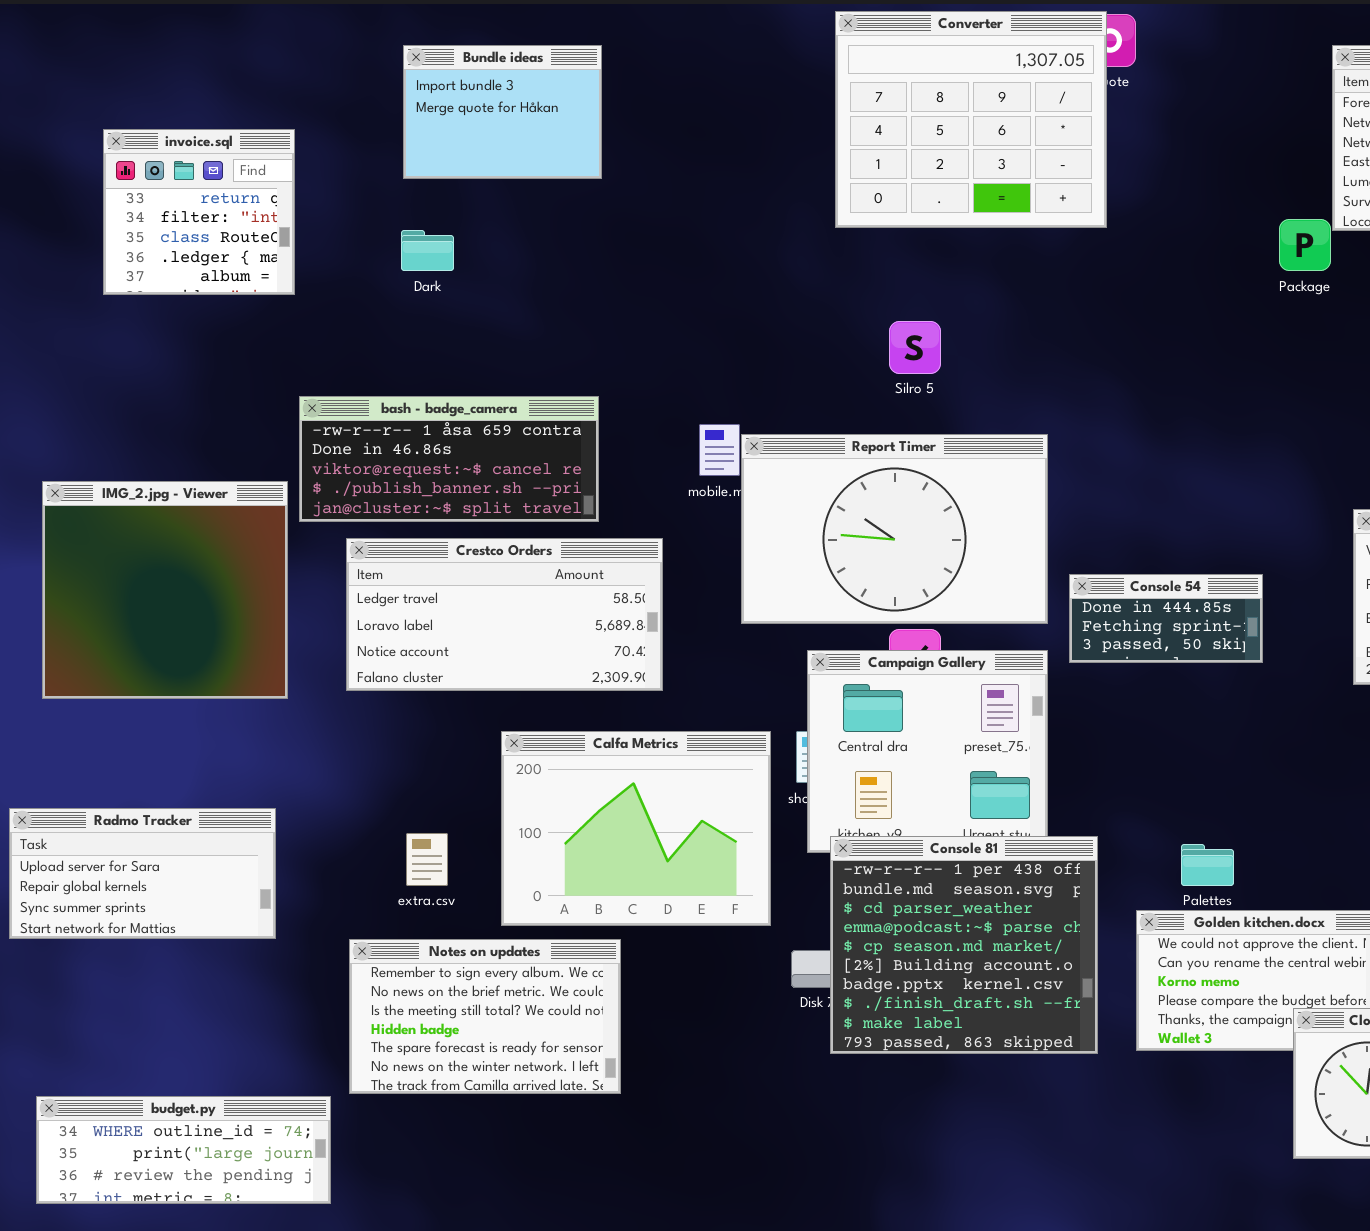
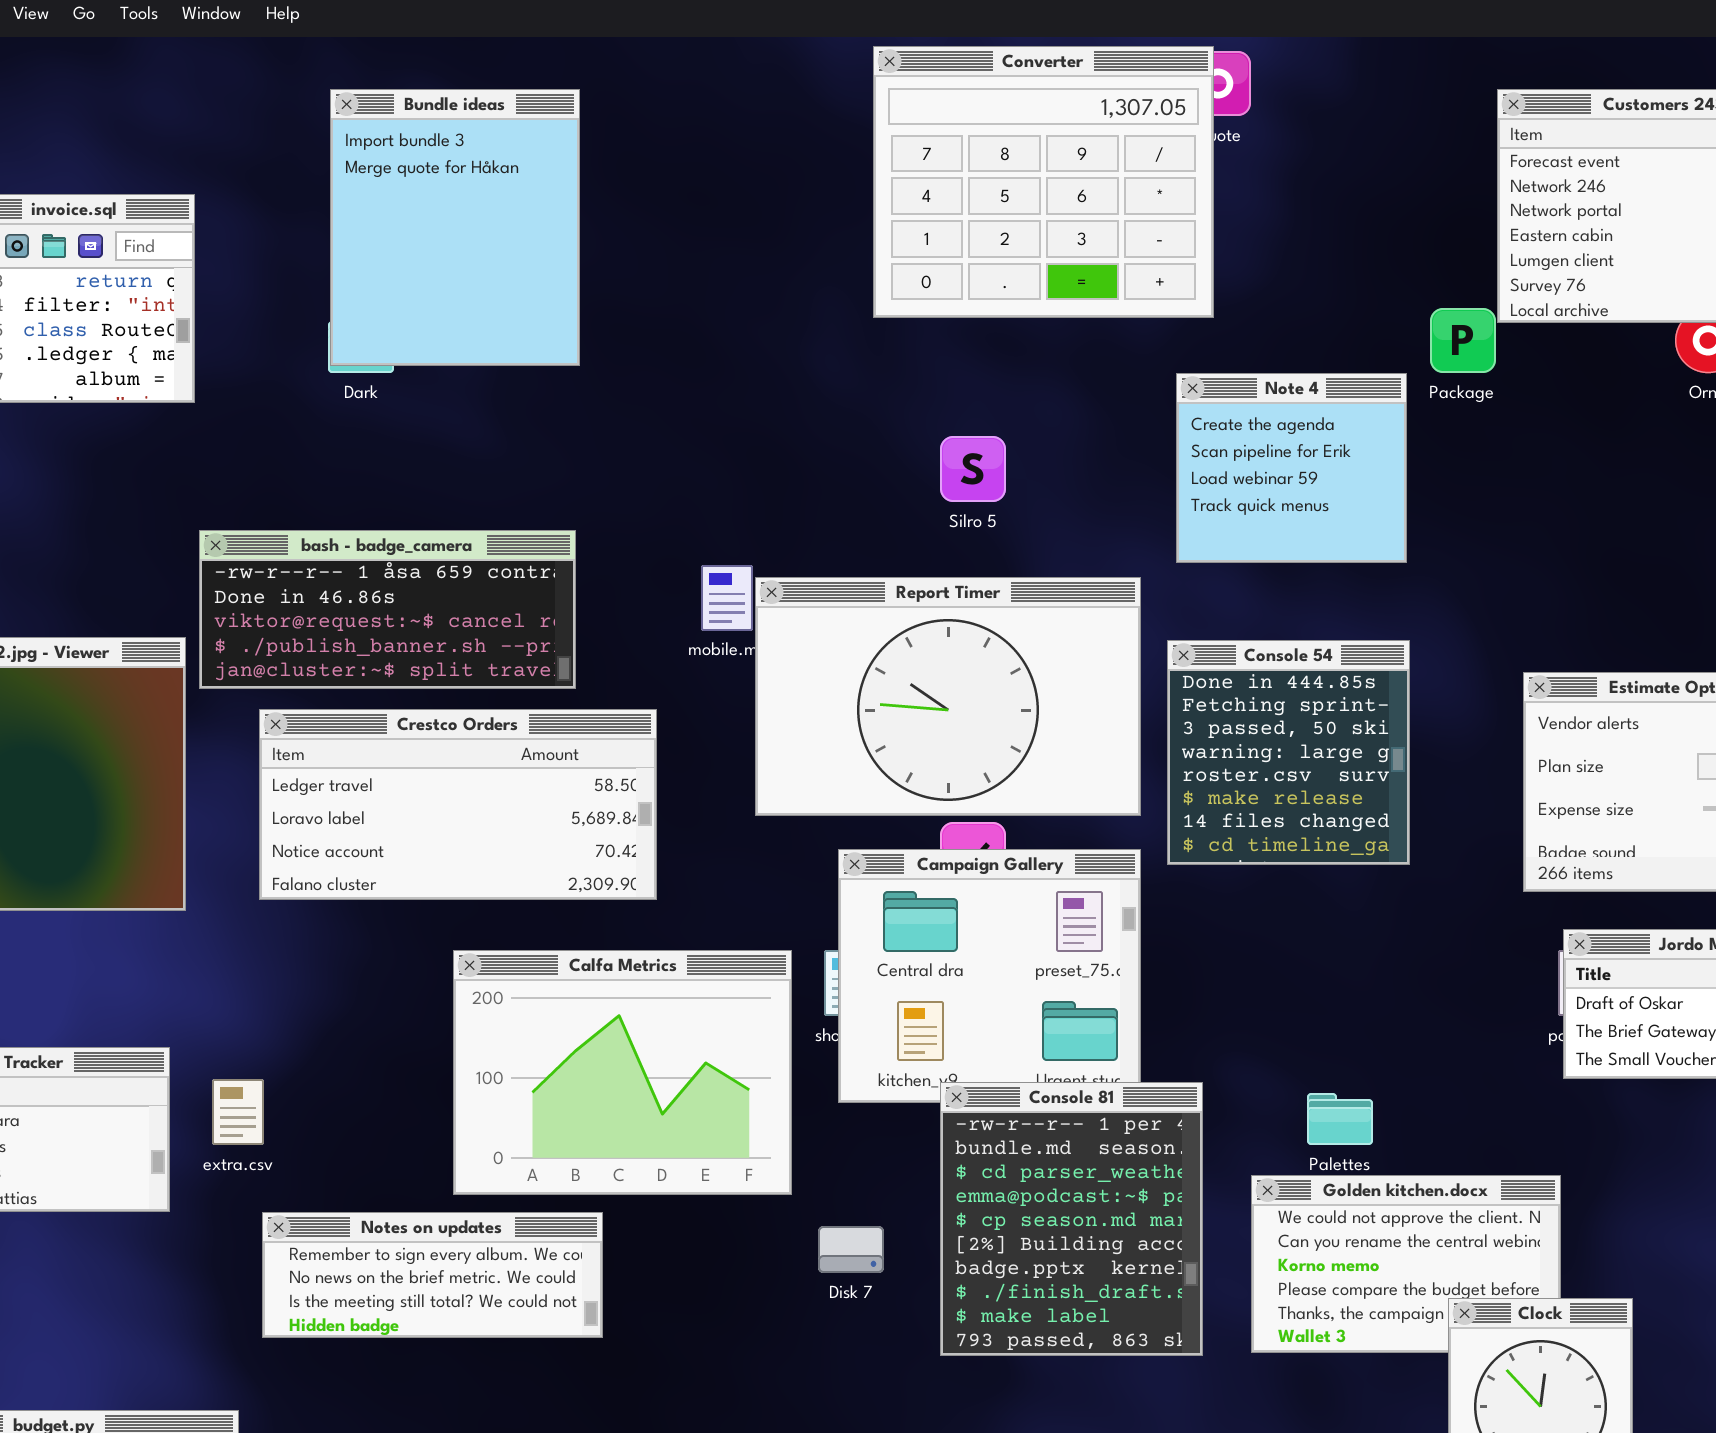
Bundle ideas: [403,45,602,179] -> [330,89,580,366], resized
Note 4: none -> [1176,373,1407,563], opened
Console 54: [1069,574,1263,663] -> [1167,640,1410,865], resized
extra.csv: [406,833,448,886] -> [212,1079,264,1145], moved
Console 81: [830,836,1098,1054] -> [940,1082,1203,1356], resized
Notes on updates: [349,939,621,1094] -> [262,1212,603,1338], resized

